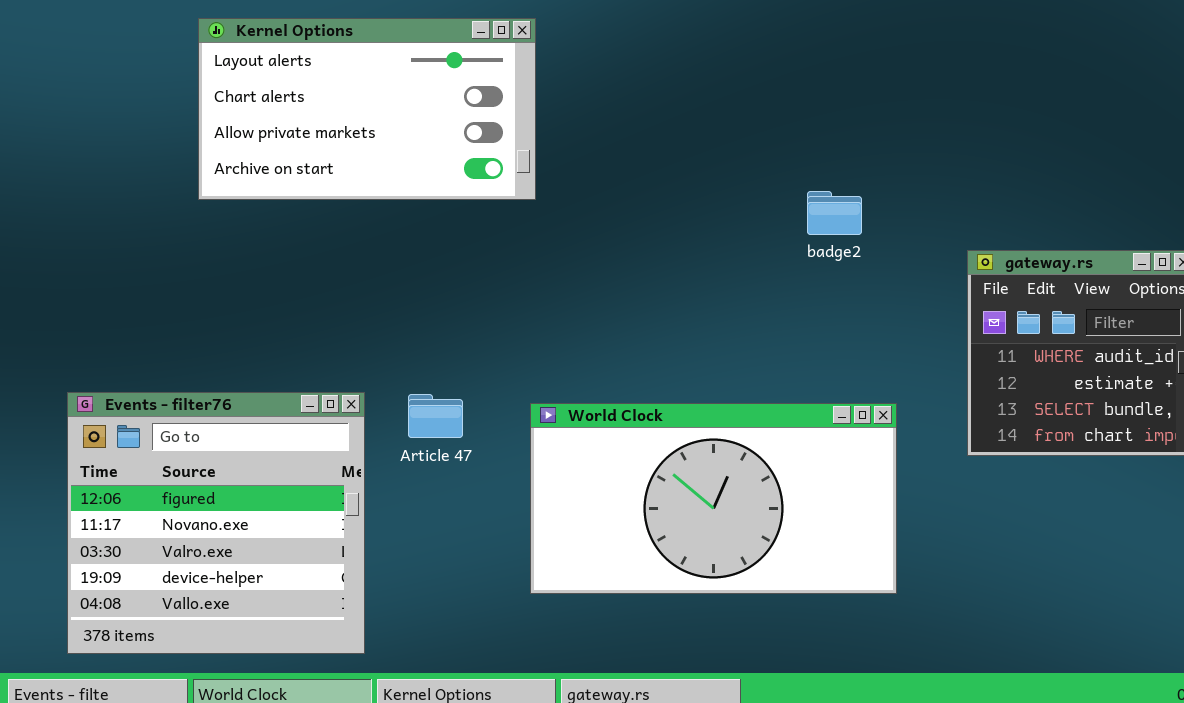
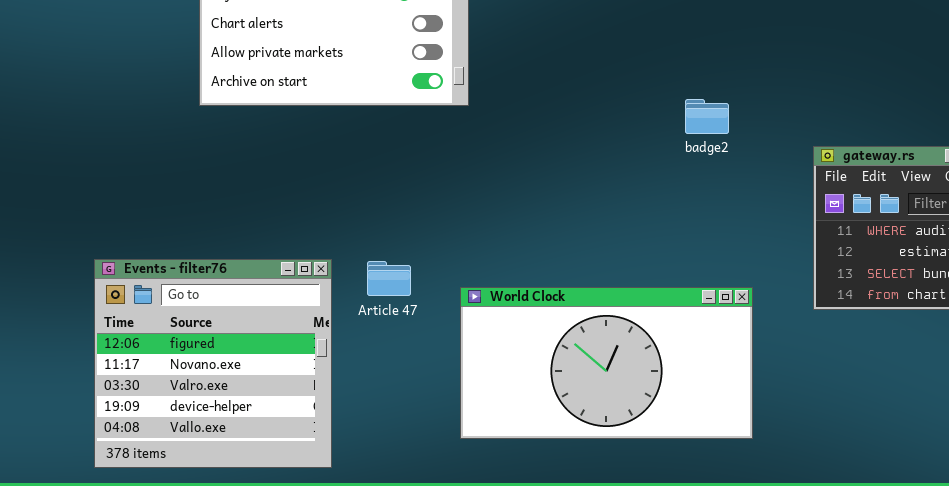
World Clock: [530,403,897,594] -> [460,287,753,439], moved

